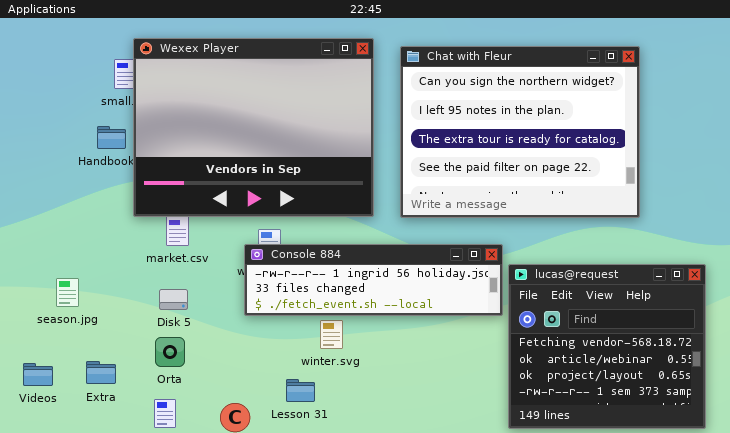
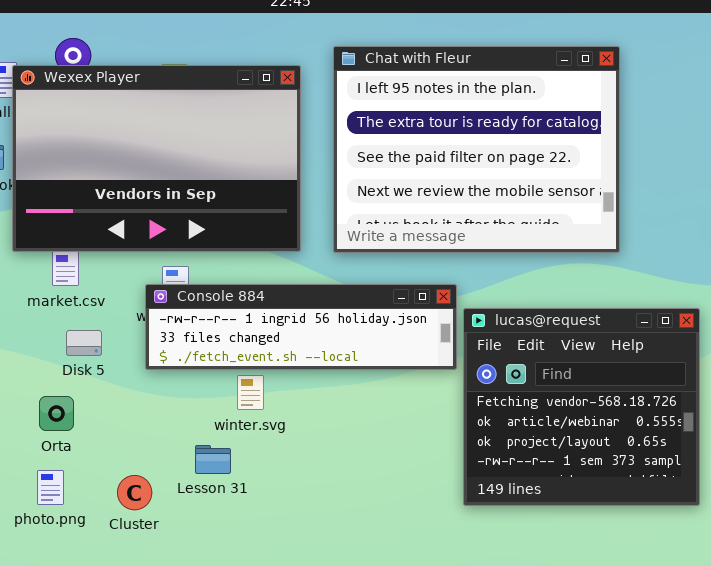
Wexex Player: [133,38,374,217] -> [12,65,301,252], resized
Chat with Fleur: [400,46,640,218] -> [333,46,620,253], scrolled down 1 row
Disk 5: [159,289,188,310] -> [66,330,102,356], moved

